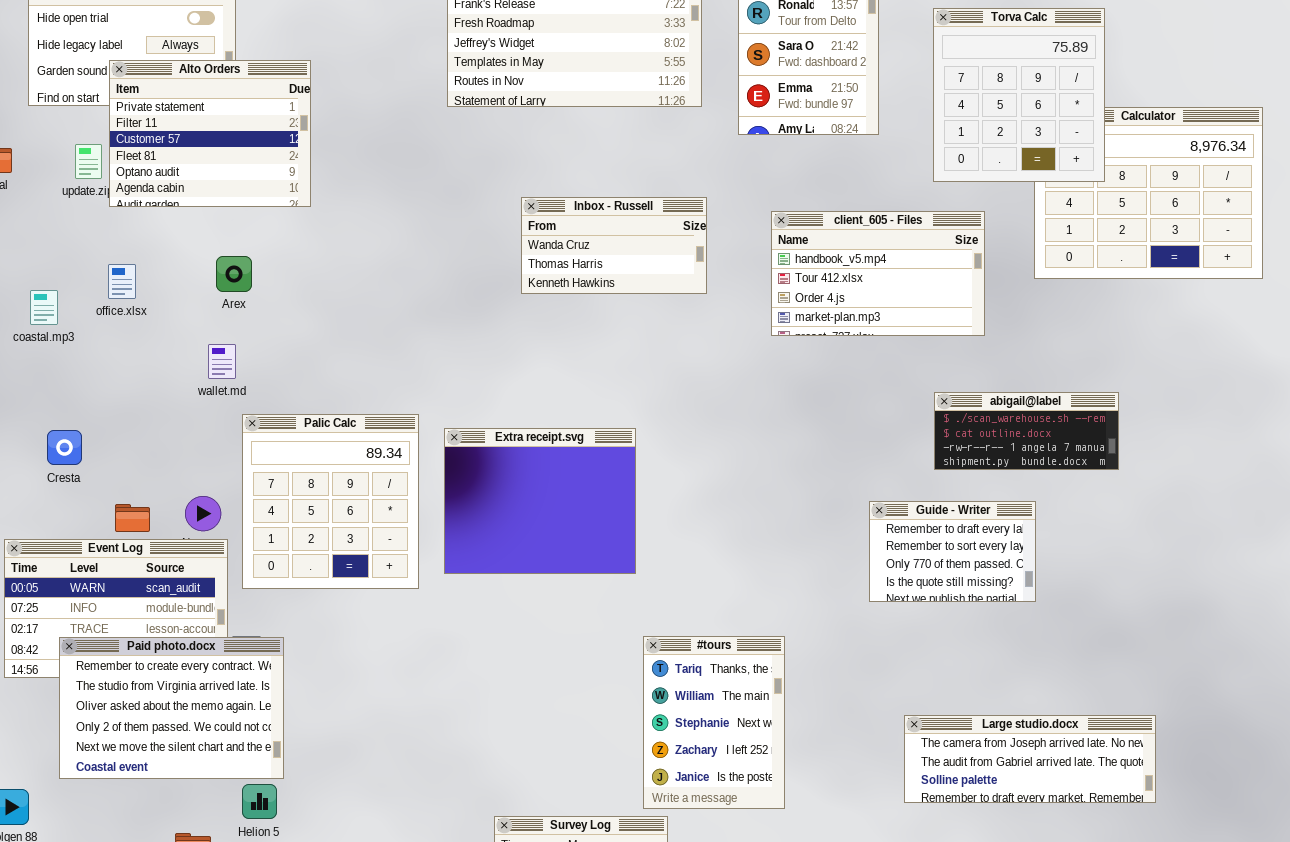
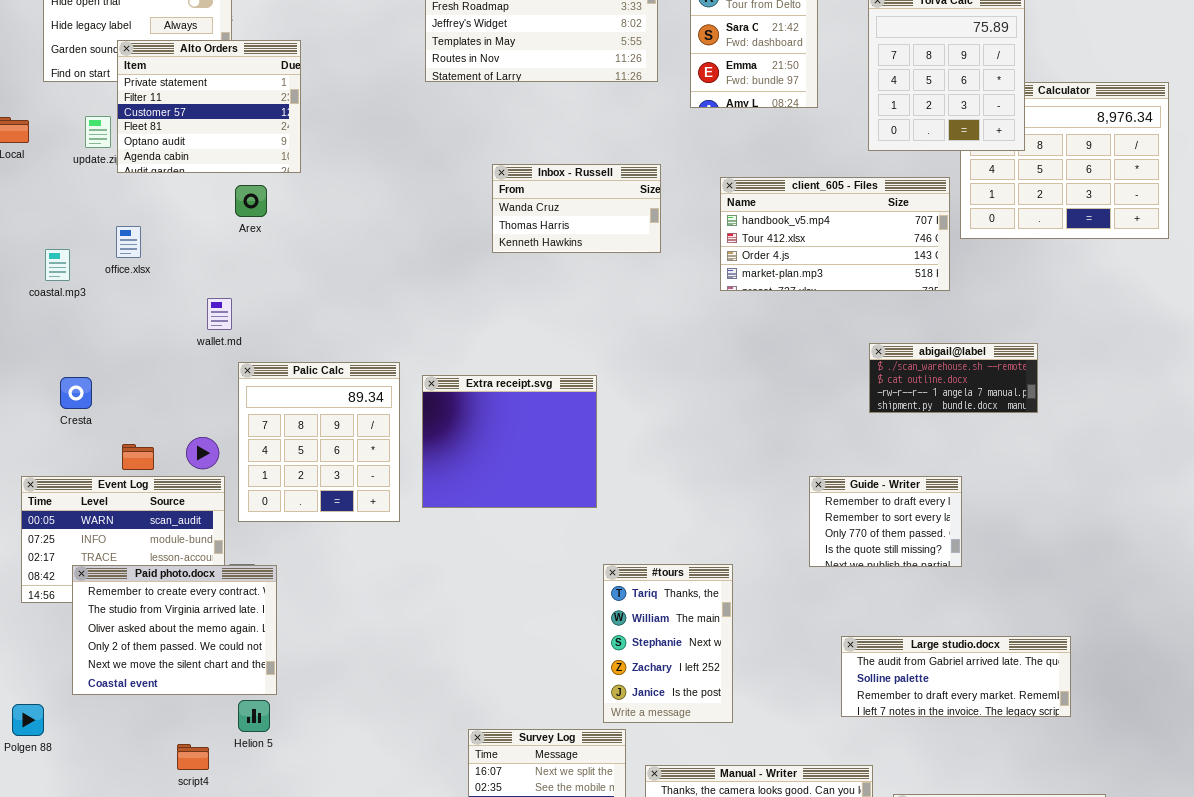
client_605 - Files: [771,211,985,336] -> [720,177,950,291], resized
Arex: [216,256,252,292] -> [235,185,267,217], moved
Guide - Writer: [869,501,1036,602] -> [809,476,962,567], moved
Large studio.docx: [904,715,1156,803] -> [841,636,1071,717], scrolled down 1 row

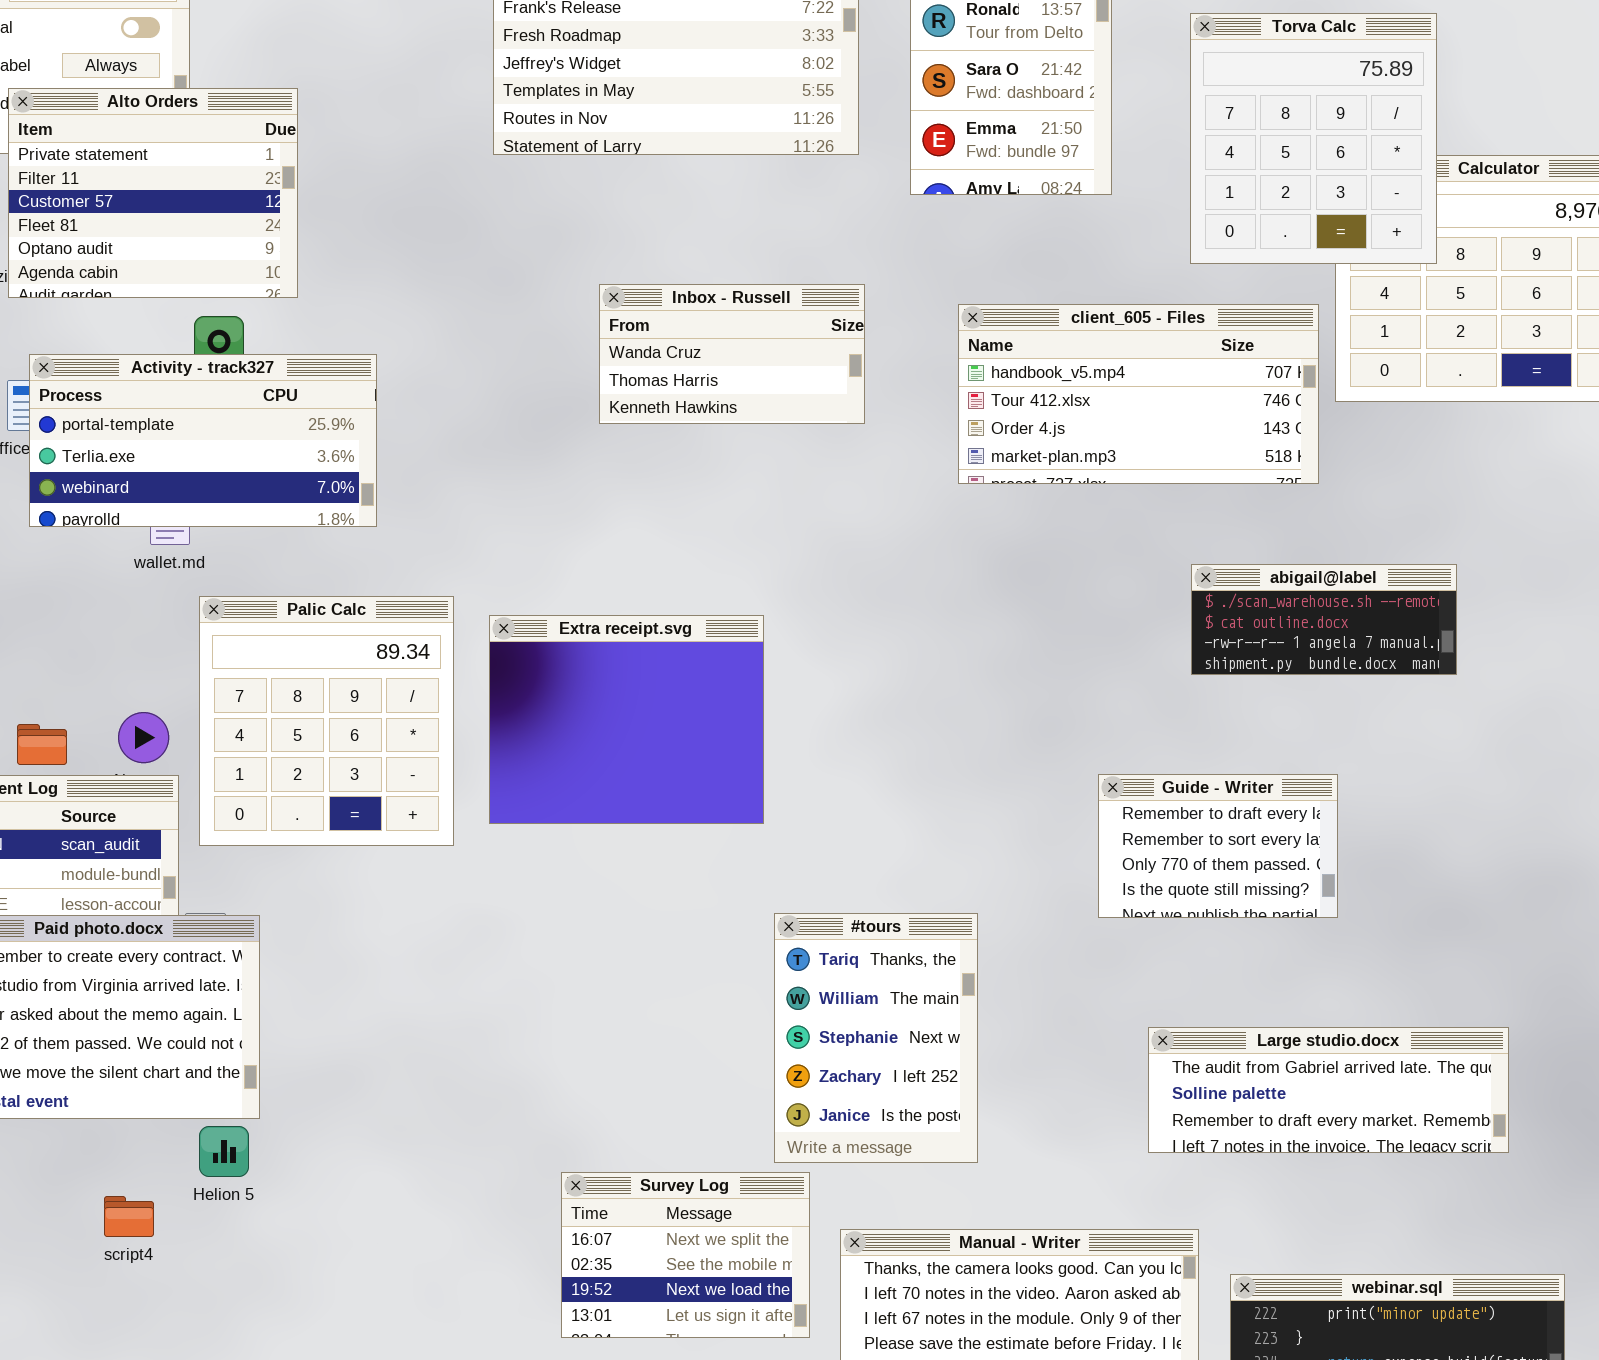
Activity - track327: none -> [29,354,377,527], opened

